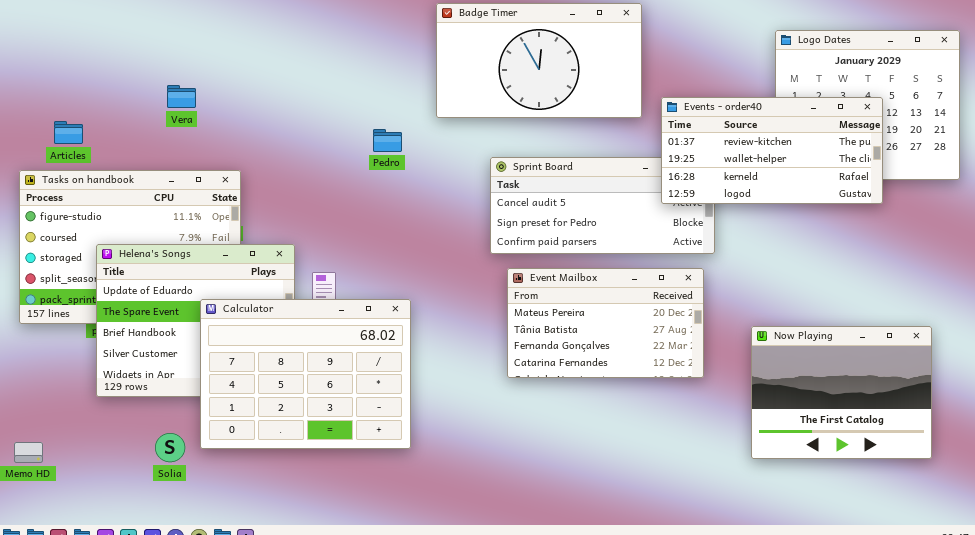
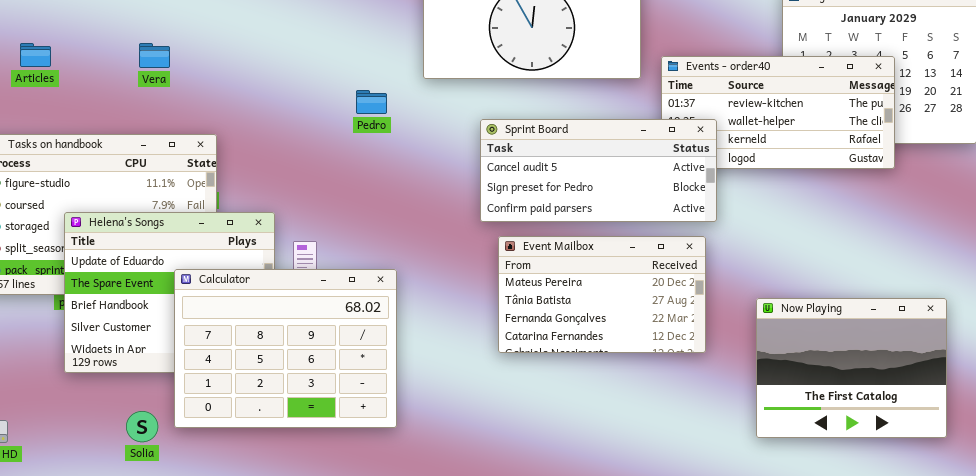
Articles: [54,121,83,144] -> [20,43,51,67], moved
Sprint Board: [490,157,715,254] -> [480,119,717,222], raised

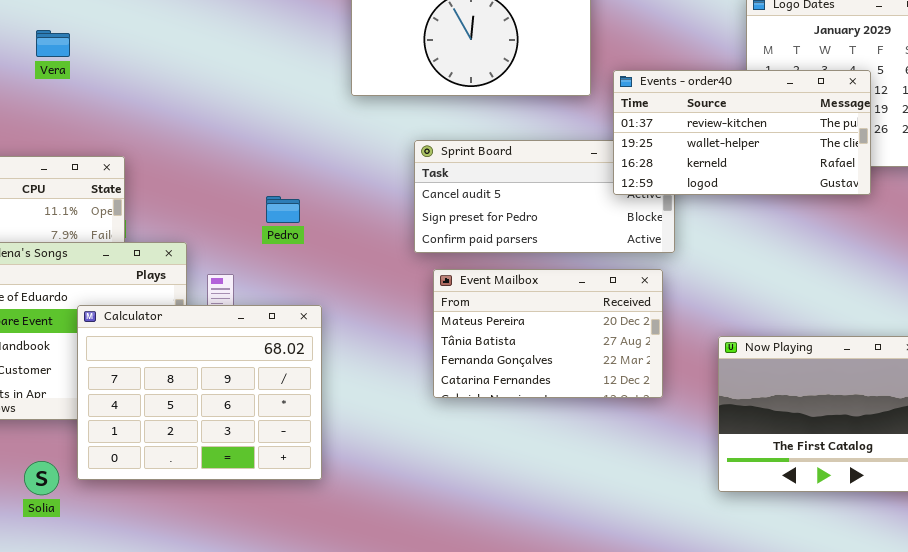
Vera: [139,43,170,68] -> [36,30,70,57], moved
Events - order40: [661,56,895,169] -> [613,70,871,195], raised
Pedro: [356,90,387,114] -> [266,196,300,223], moved

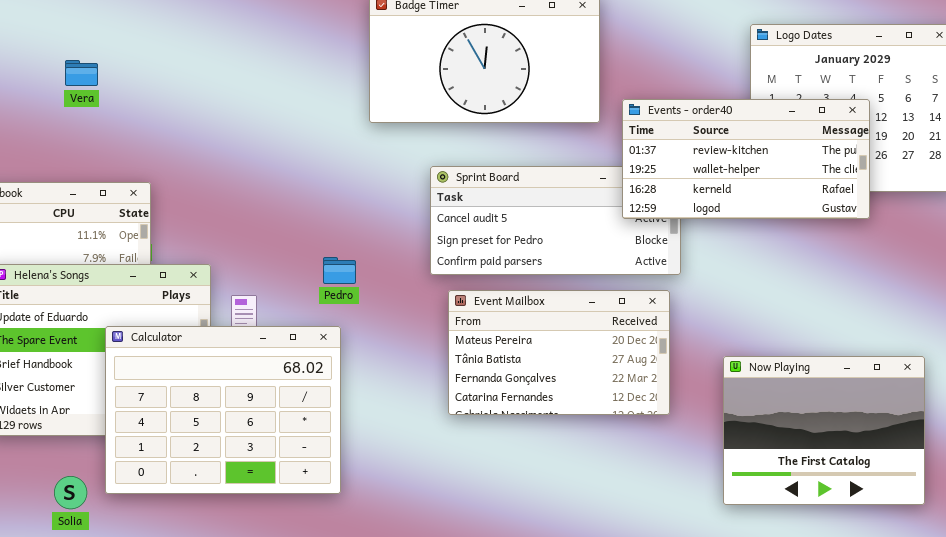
Pedro: [266,196,300,223] -> [323,257,356,284], moved

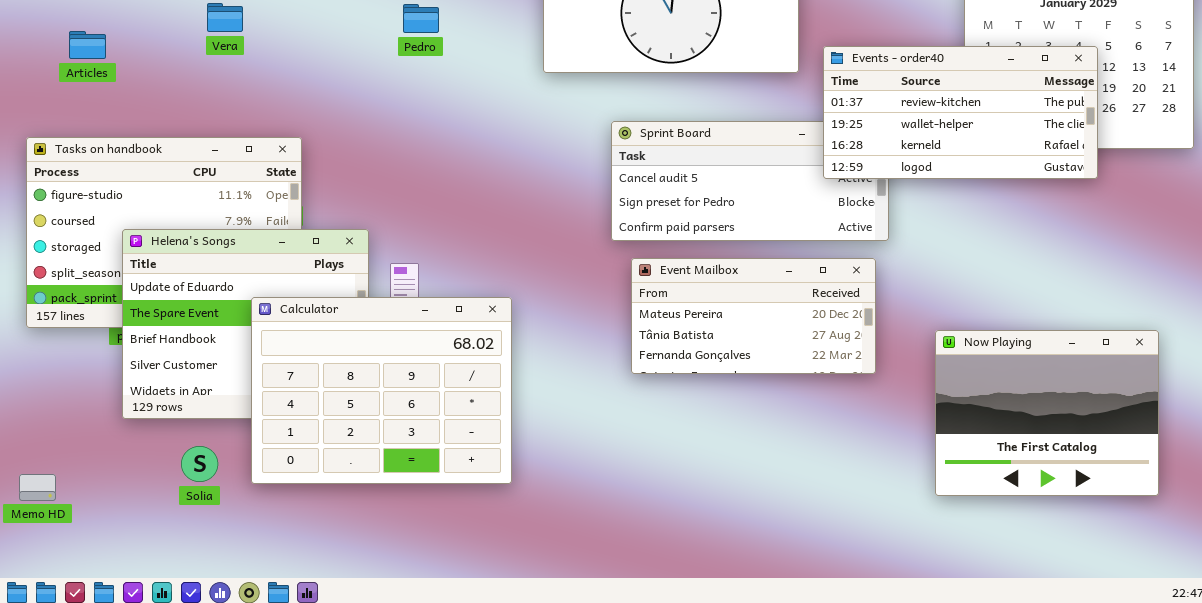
Pedro: [323,257,356,284] -> [403,4,439,33], moved
Event Mailbox: [448,290,670,415] -> [631,258,876,374], resized
Solia: [54,476,87,509] -> [181,446,218,482], moved

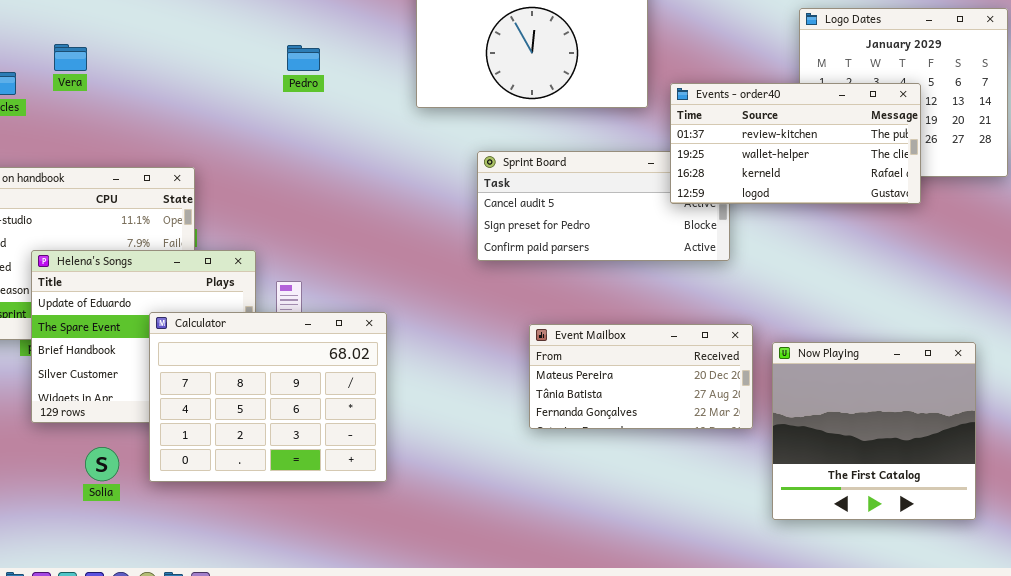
Vera: [207,3,243,32] -> [54,44,87,71], moved
Event Mailbox: [631,258,876,374] -> [529,324,753,429], moved
Now Playing: [935,330,1159,496] -> [772,342,976,520], resized

